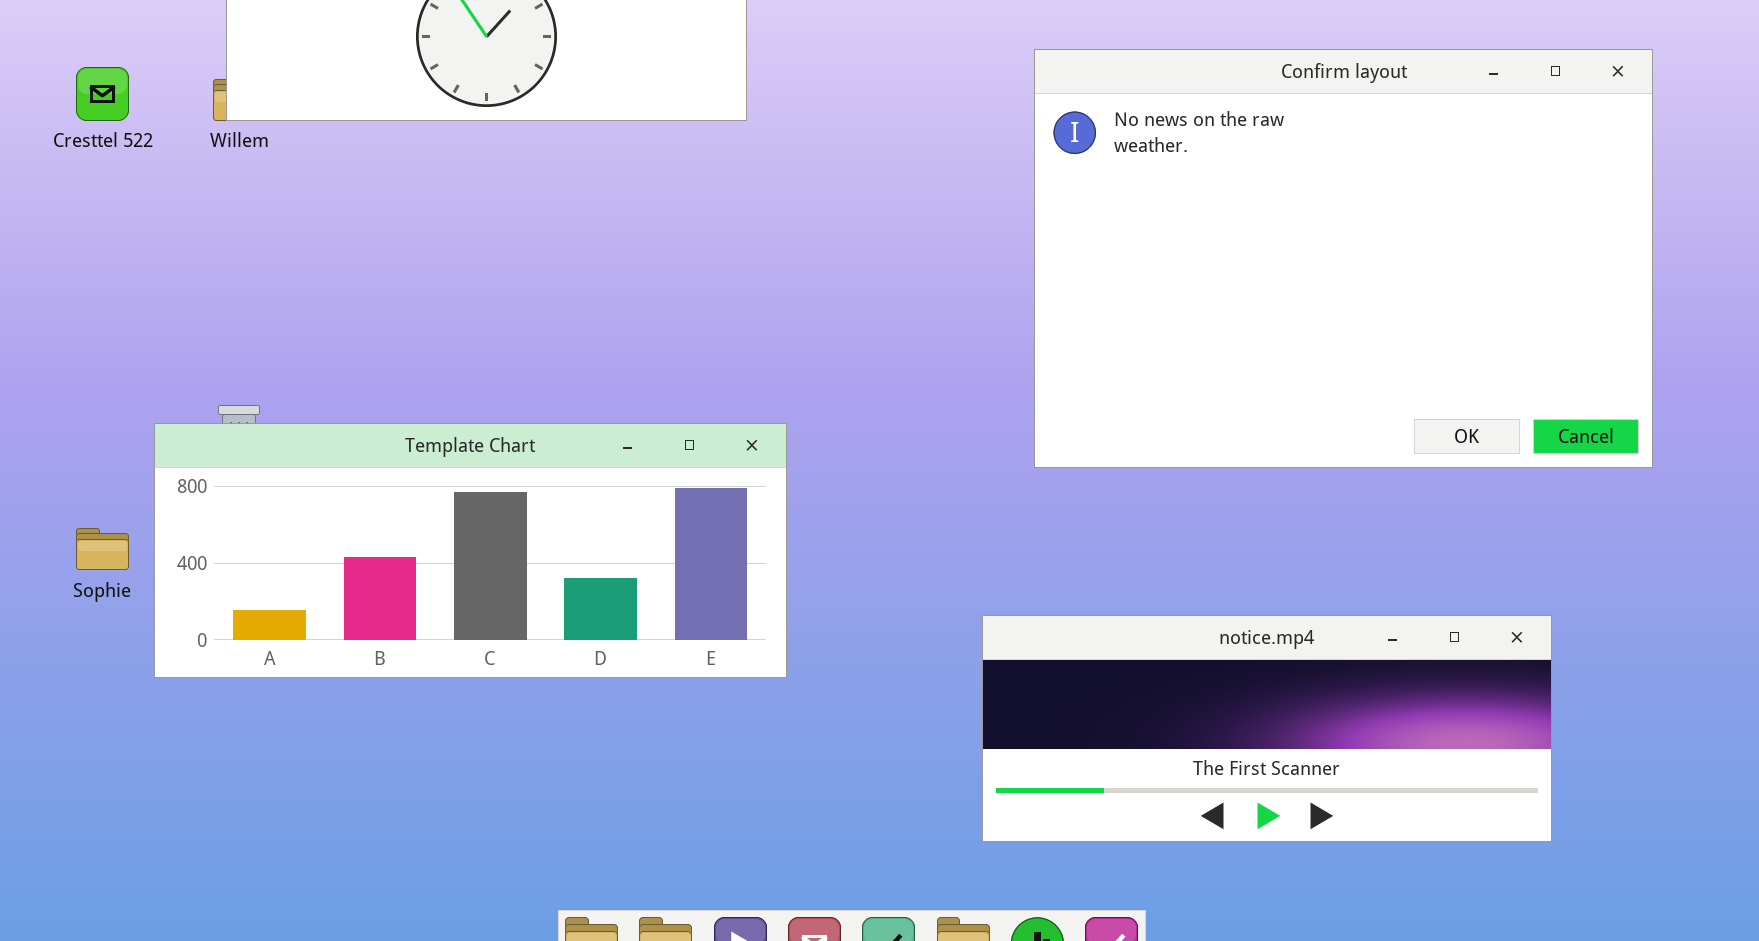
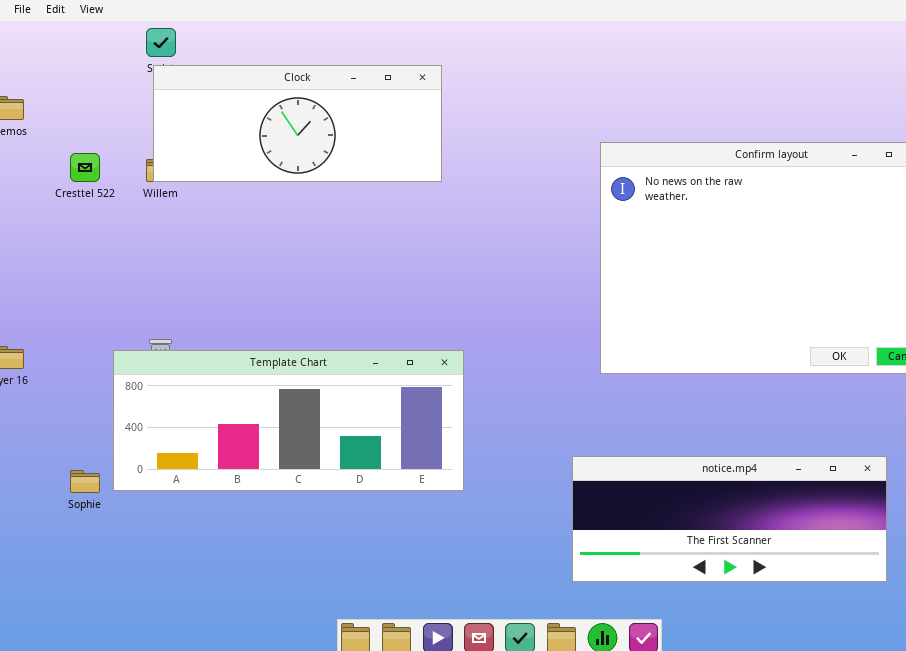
Sophie: [76,528,129,570] -> [70,470,100,493], moved

